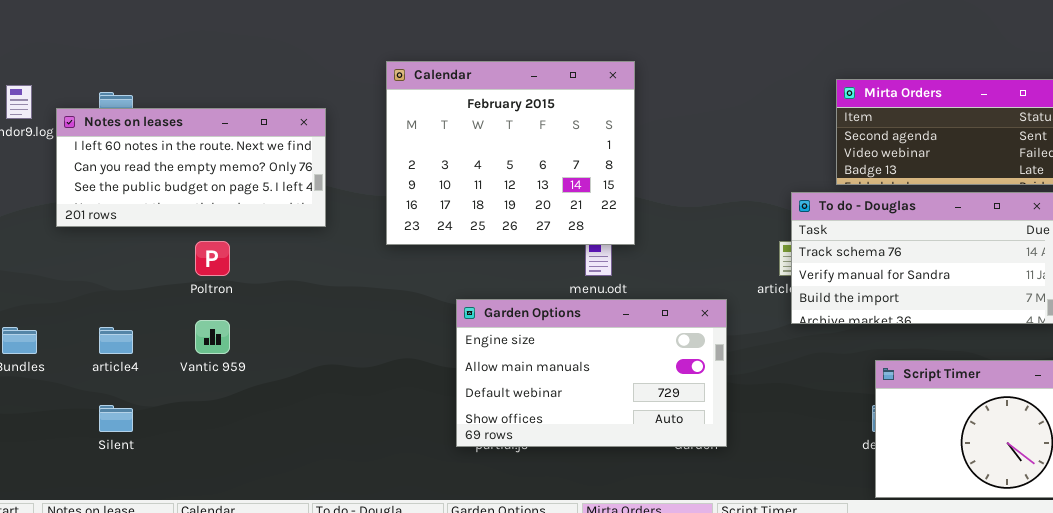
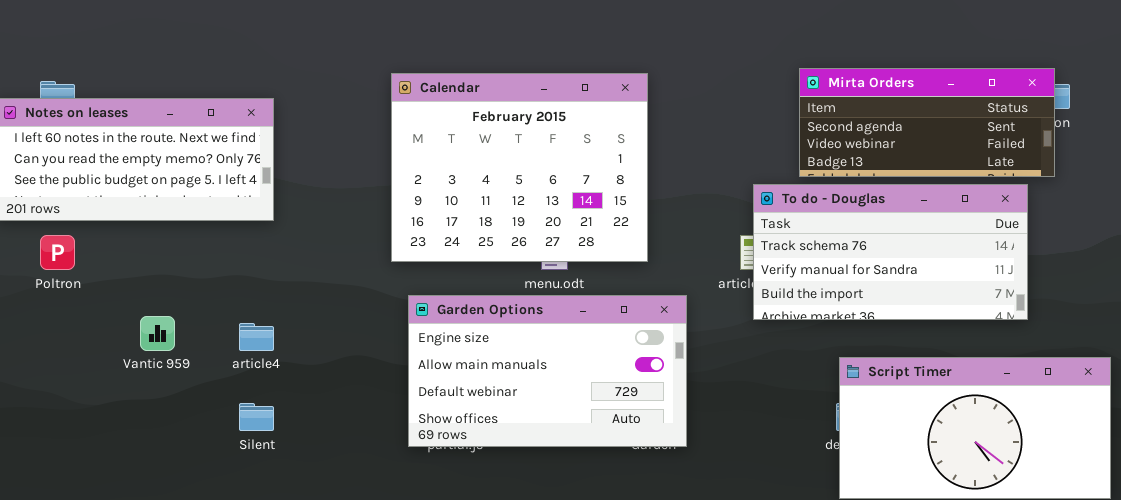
Calendar: [386,61,635,245] -> [391,73,648,262], moved
Poltron: [195,241,230,276] -> [40,235,75,270], moved
article4: [99,327,133,354] -> [239,323,274,351], moved
Silent: [99,405,133,432] -> [239,403,274,431], moved

